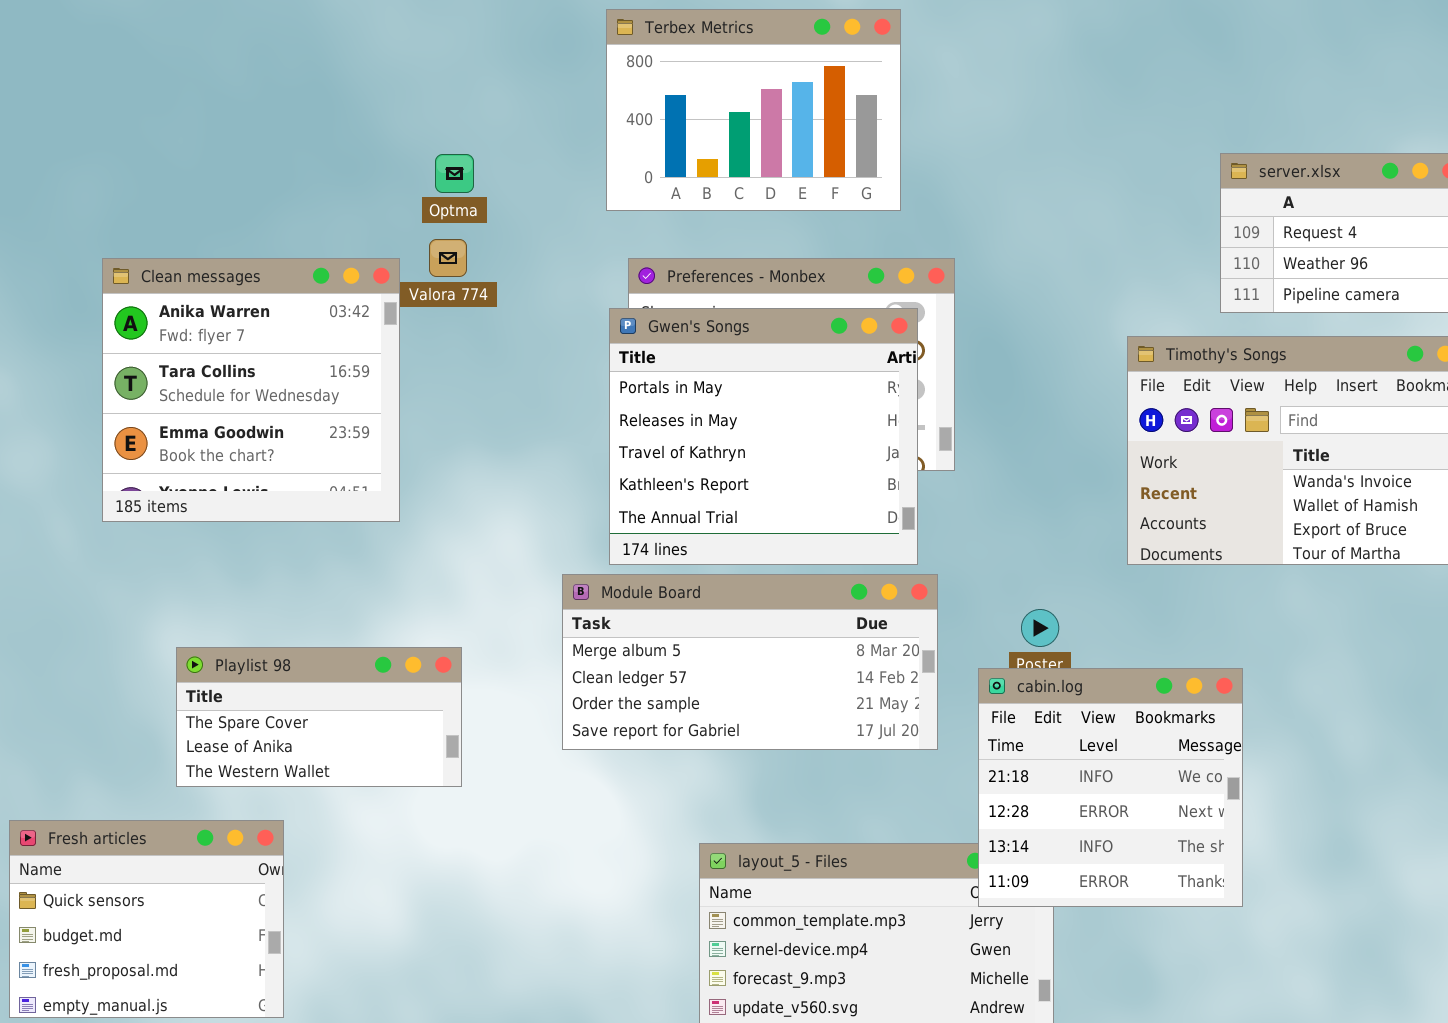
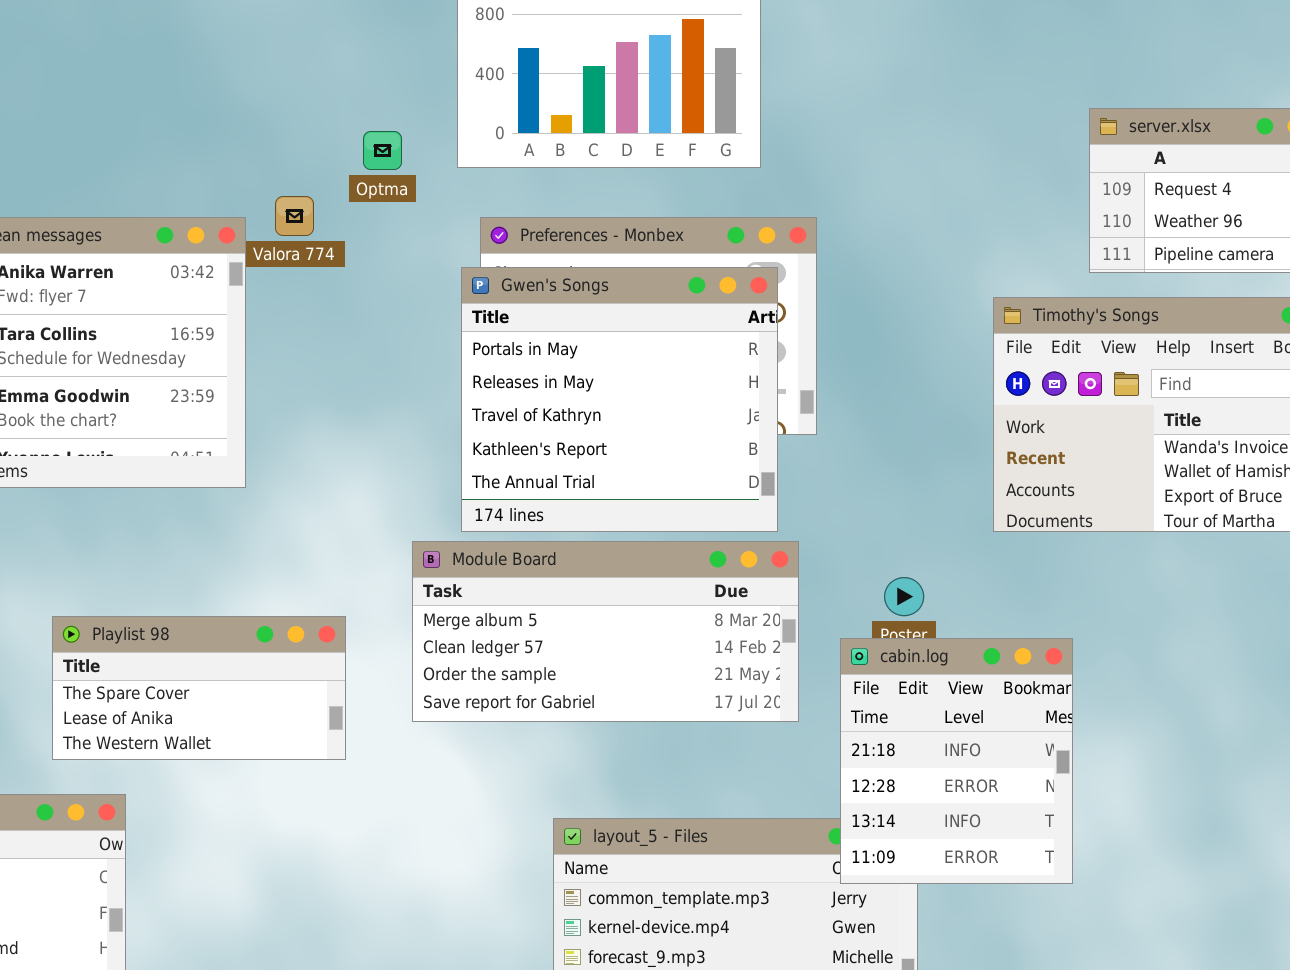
Optma: [435,154,474,193] -> [363,131,402,170], moved
Playlist 98: [176,647,462,787] -> [52,616,346,760], moved
cabin.log: [978,668,1243,907] -> [840,638,1073,884], resized

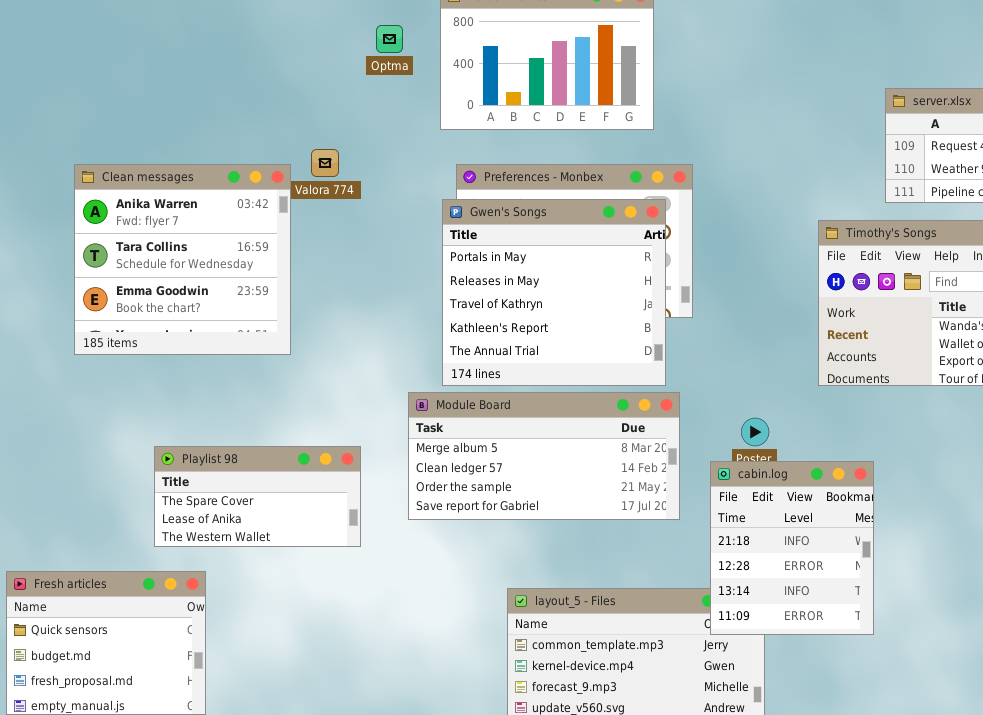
Optma: [363,131,402,170] -> [376,25,403,53], moved

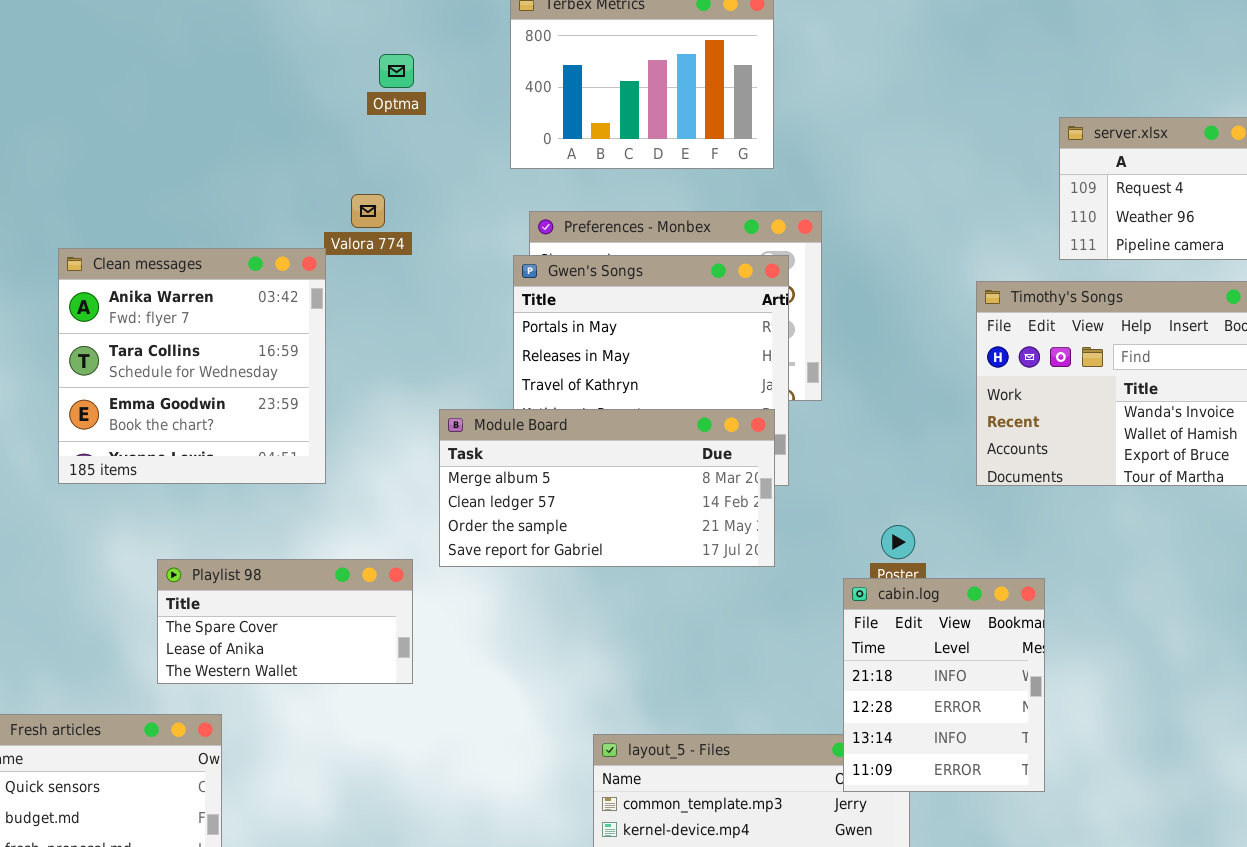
Optma: [376,25,403,53] -> [379,54,414,88], moved
Clean messages: [74,164,291,355] -> [58,248,326,484], moved
Module Board: [408,392,680,520] -> [439,409,775,567], moved

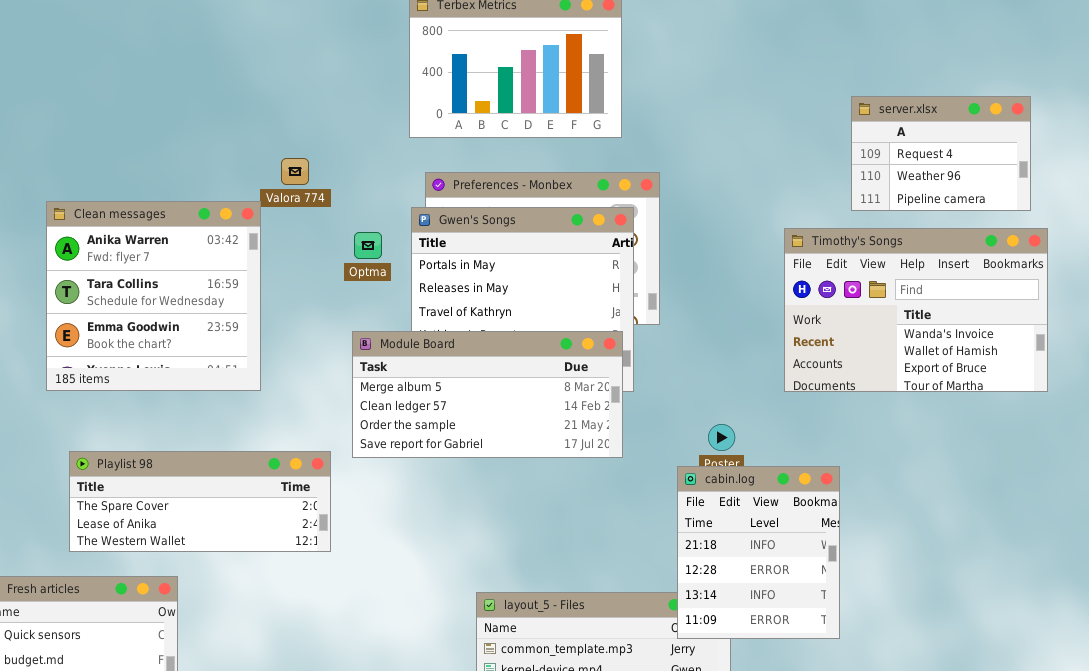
Optma: [379,54,414,88] -> [354,232,382,259], moved
Playlist 98: [157,559,413,684] -> [69,451,331,552], resized

